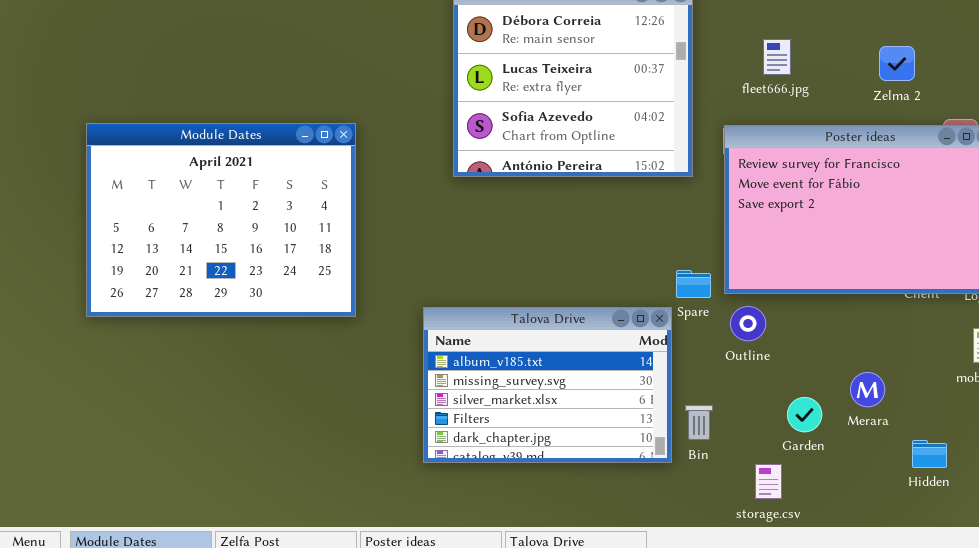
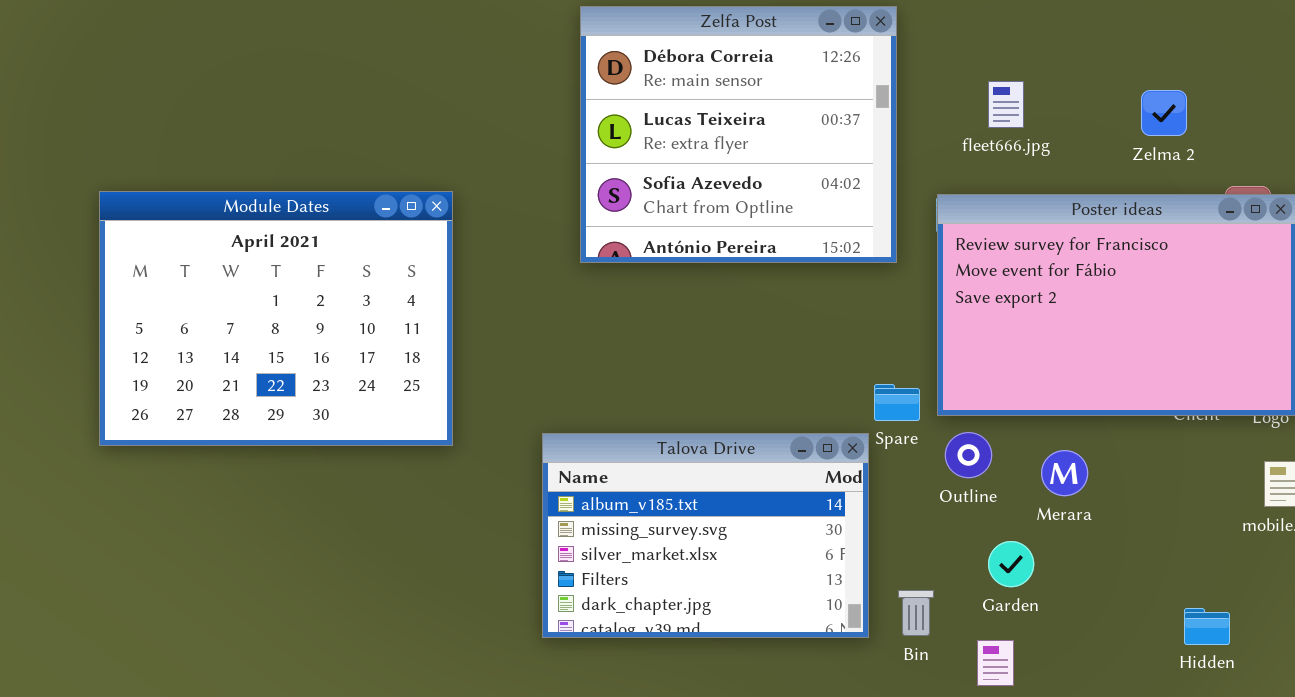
Merara: [850,372,885,407] -> [1041,450,1088,496], moved
Garden: [787,397,822,432] -> [988,541,1034,587], moved
Bin: [685,405,713,440] -> [898,590,934,636], moved

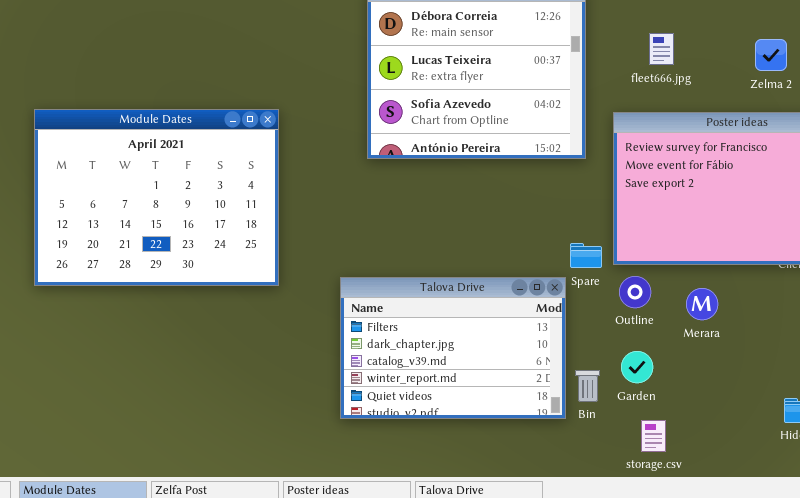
Talova Drive: [542,433,869,638] -> [340,277,566,419], scrolled down 3 rows
Garden: [988,541,1034,587] -> [621,351,653,383], moved
Bin: [898,590,934,636] -> [575,370,600,402], moved

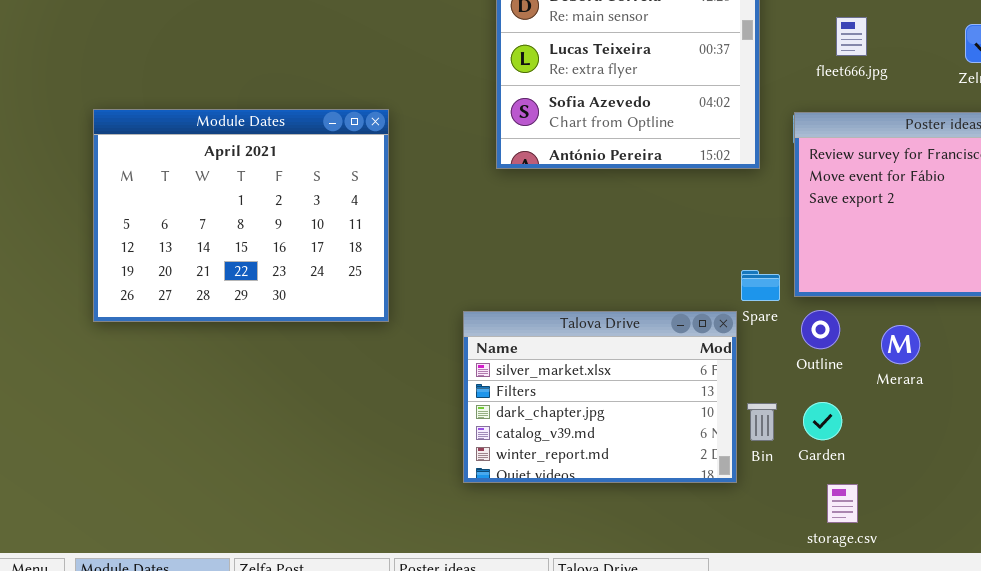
Talova Drive: [340,277,566,419] -> [463,311,737,483], scrolled up 1 row
Bin: [575,370,600,402] -> [747,403,777,441], moved

